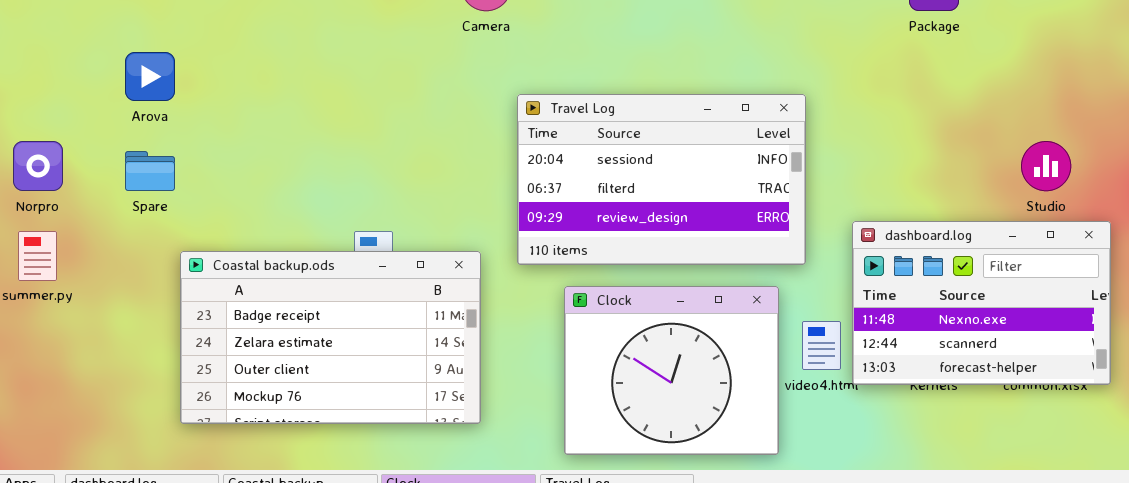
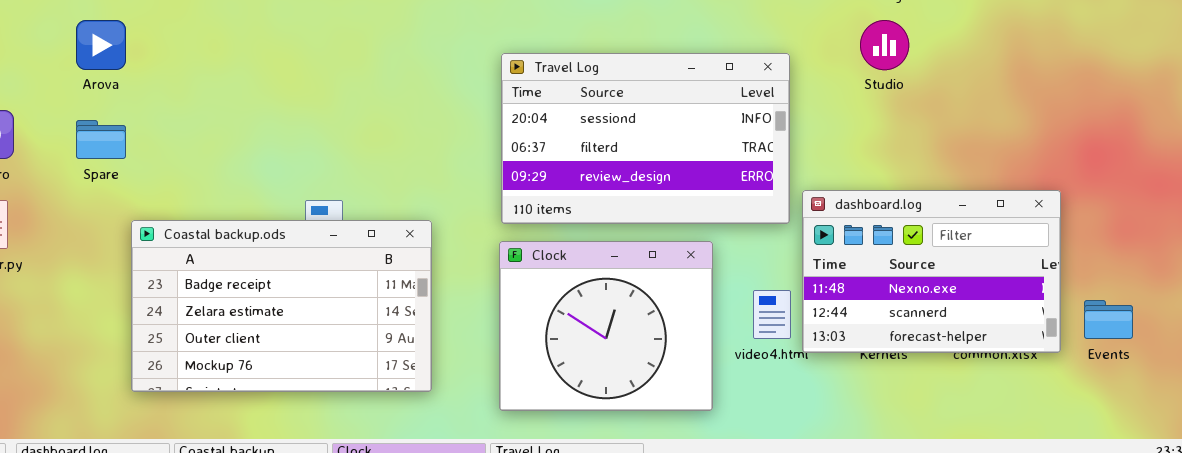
Travel Log: [517,94,806,265] -> [501,53,790,224], moved
Studio: [1021,141,1071,191] -> [860,20,909,70], moved
Clock: [564,286,779,455] -> [499,241,713,411], moved

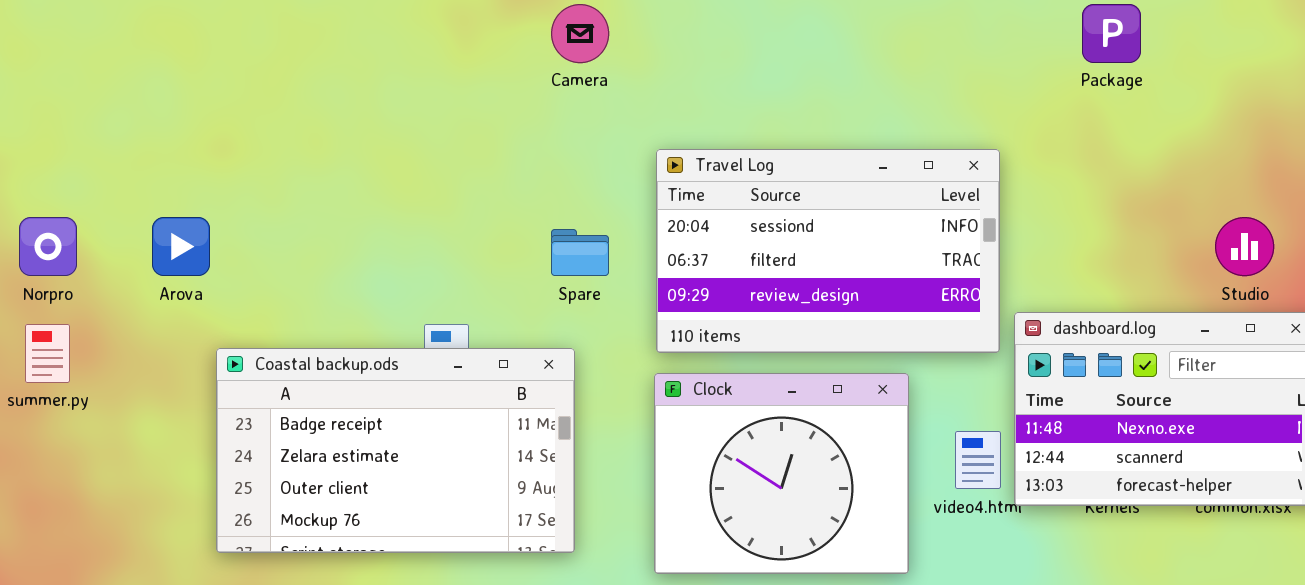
Arova: [76,20,126,70] -> [152,217,210,276], moved
Studio: [860,20,909,70] -> [1215,217,1274,276], moved
Spare: [76,120,126,159] -> [551,229,609,276], moved

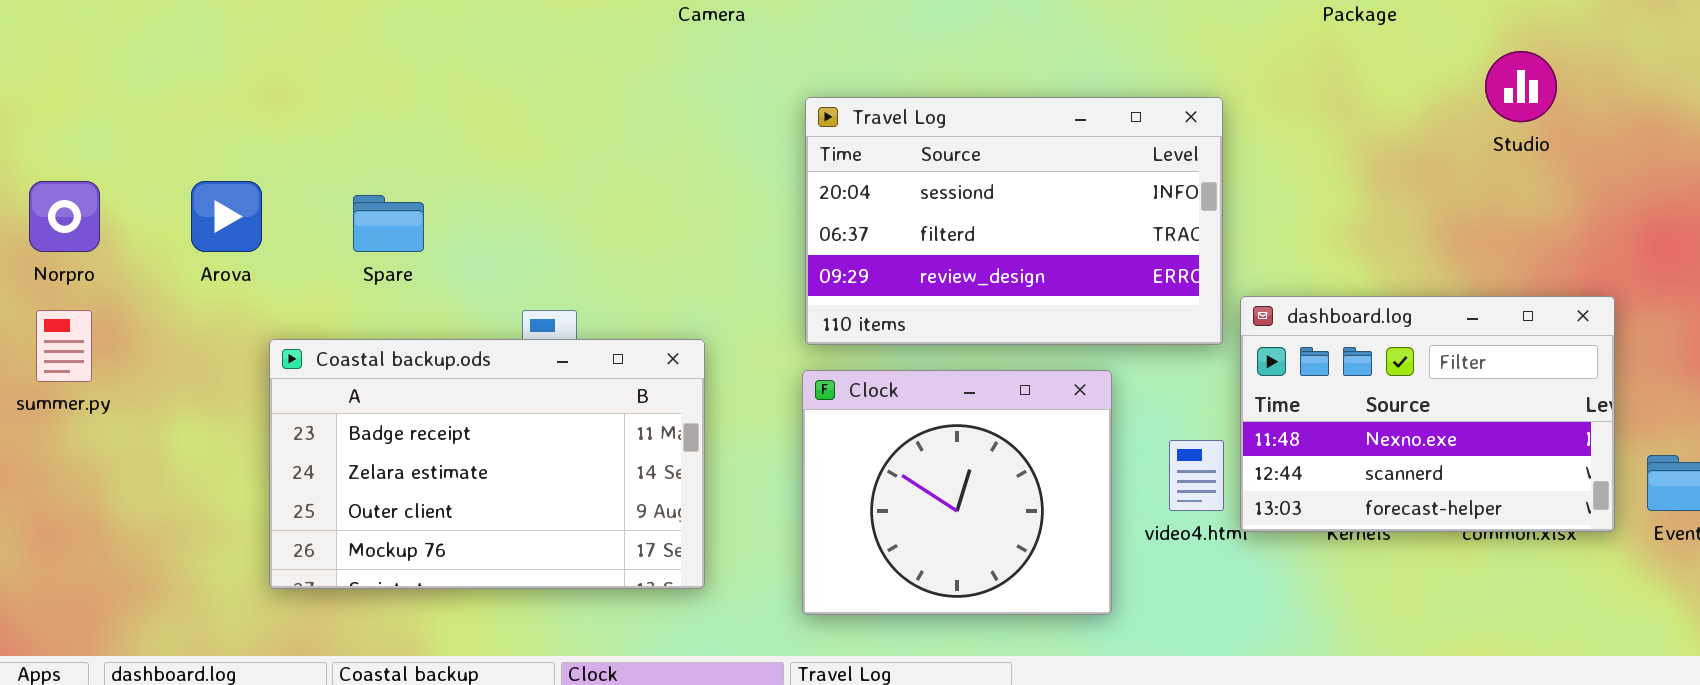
Studio: [1215,217,1274,276] -> [1485,51,1557,122], moved
Spare: [551,229,609,276] -> [353,195,424,252], moved

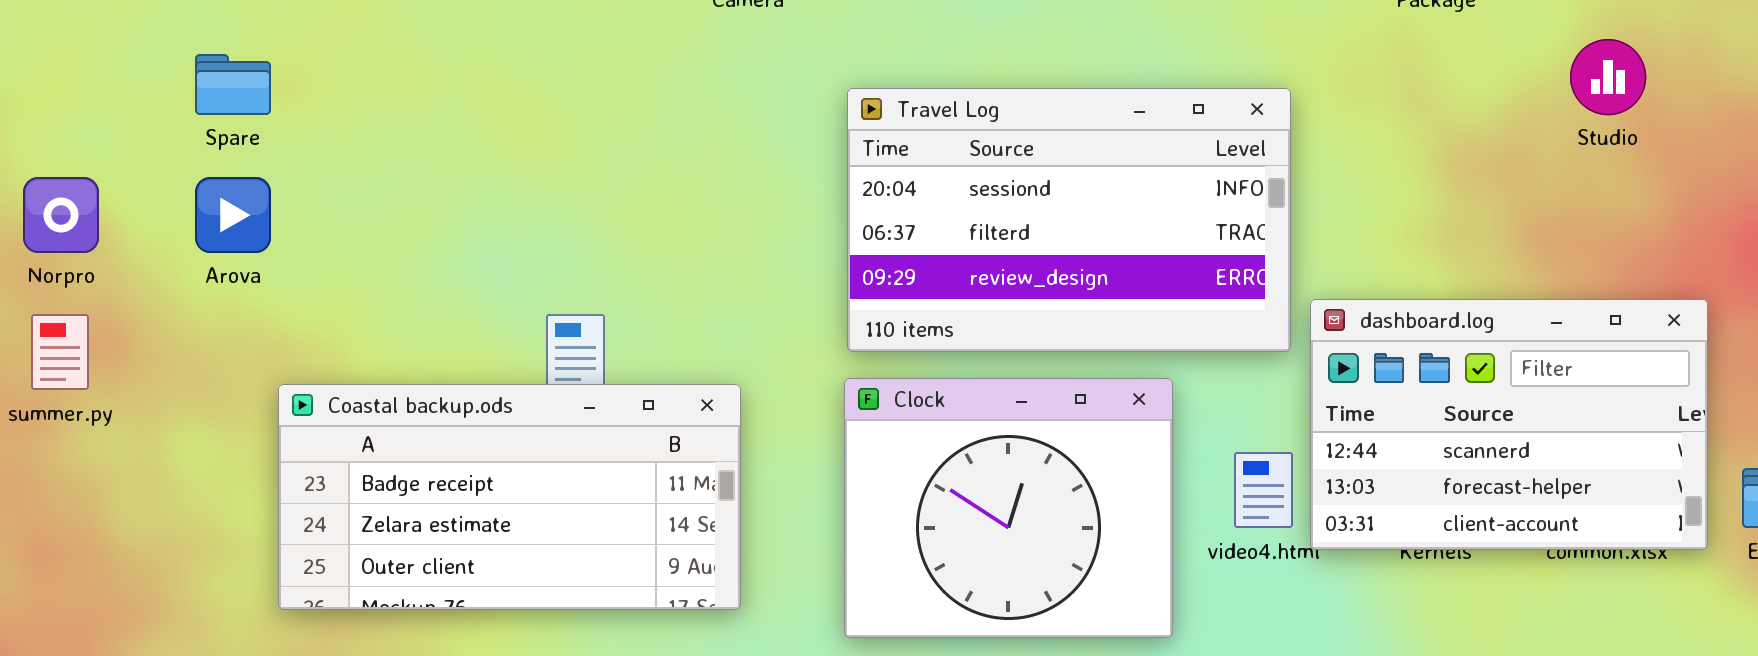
Spare: [353,195,424,252] -> [195,54,271,115], moved
dashboard.log: [1240,296,1615,532] -> [1310,299,1708,550], scrolled down 1 row
Coastal backup.ods: [269,339,705,589] -> [278,384,741,610], resized

